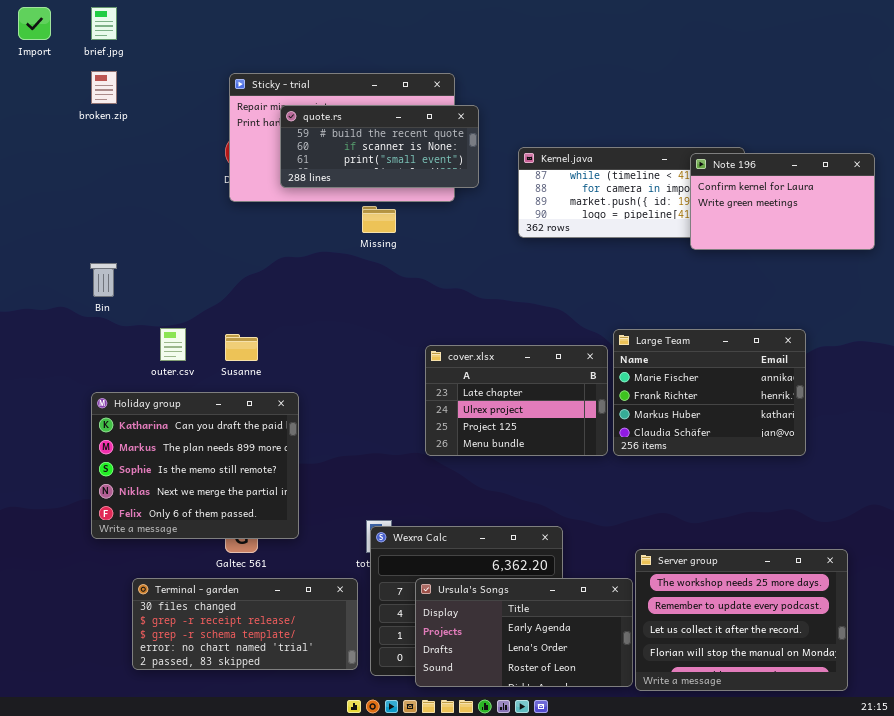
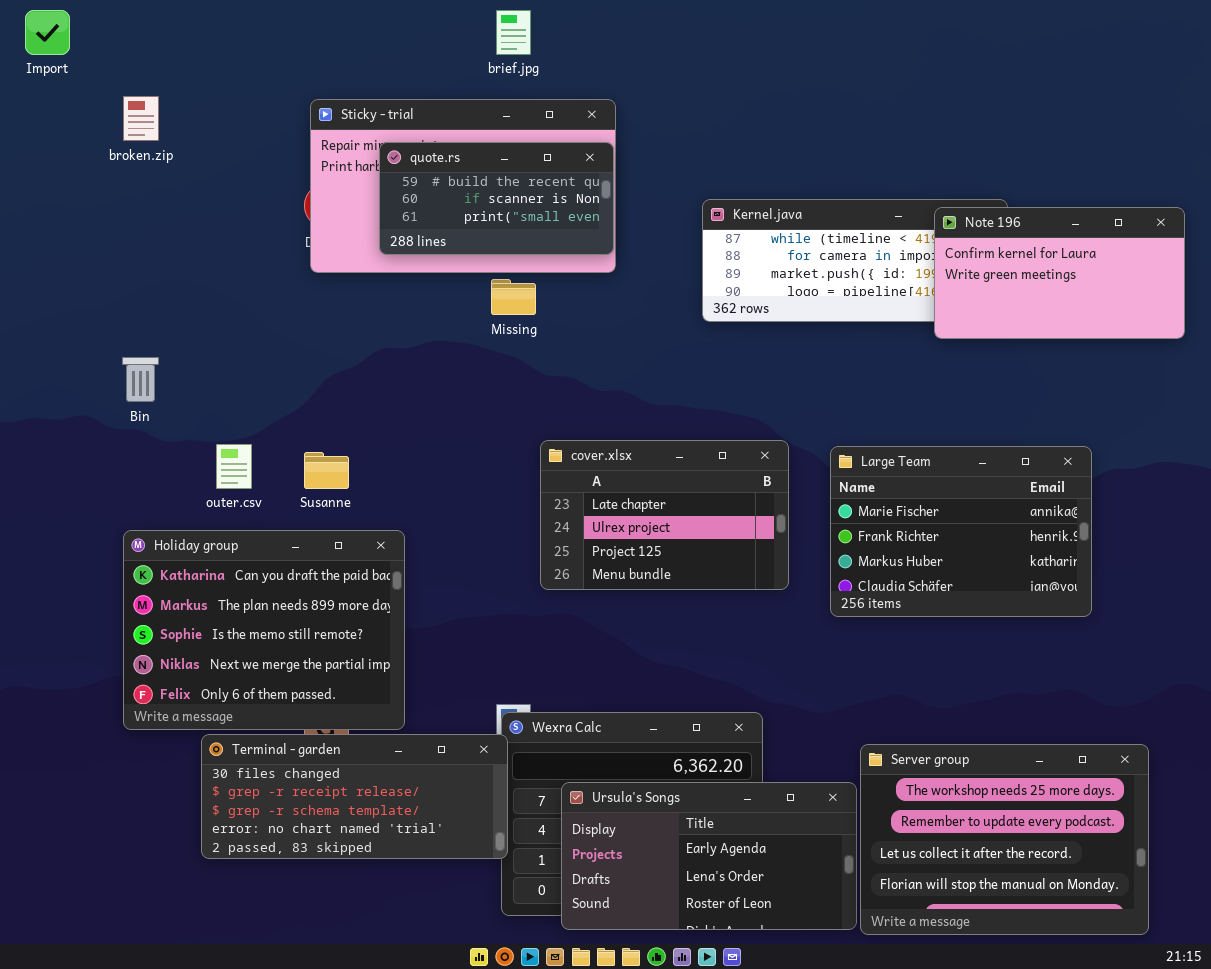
brief.jpg: [91,7,117,40] -> [496,10,531,55], moved
quote.rs: [280,105,479,188] -> [379,142,614,255], resized
cover.xlsx: [425,345,608,456] -> [540,440,789,590], moved
Terminal - garden: [132,578,358,670] -> [201,734,508,859], moved

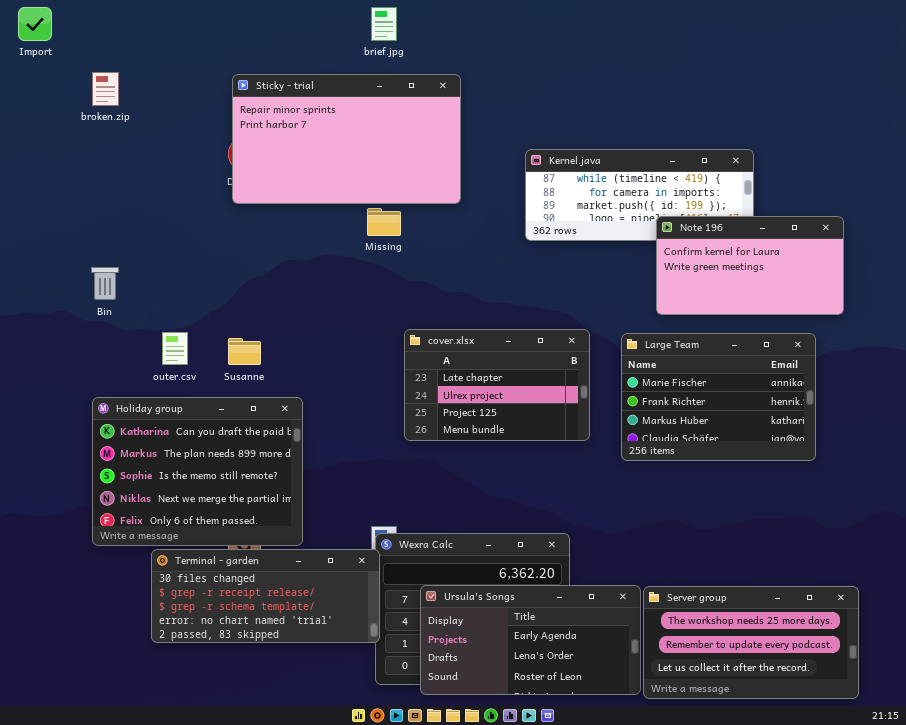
quote.rs: [379,142,614,255] -> none, closed
Note 196: [934,207,1185,339] -> [656,216,844,315], moved
Server group: [860,744,1149,935] -> [643,586,859,699], resized

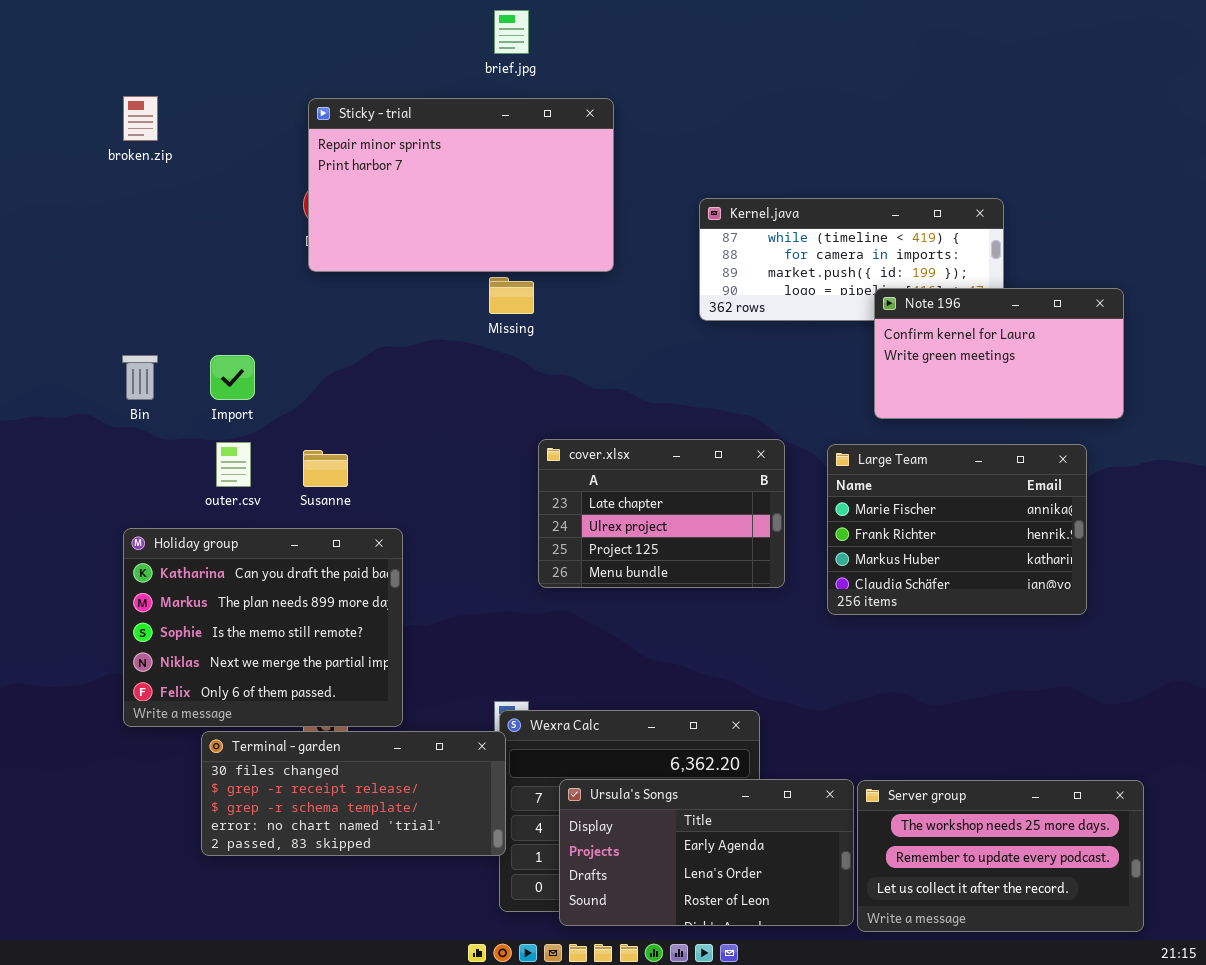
Import: [18,7,52,41] -> [210,355,255,400], moved

